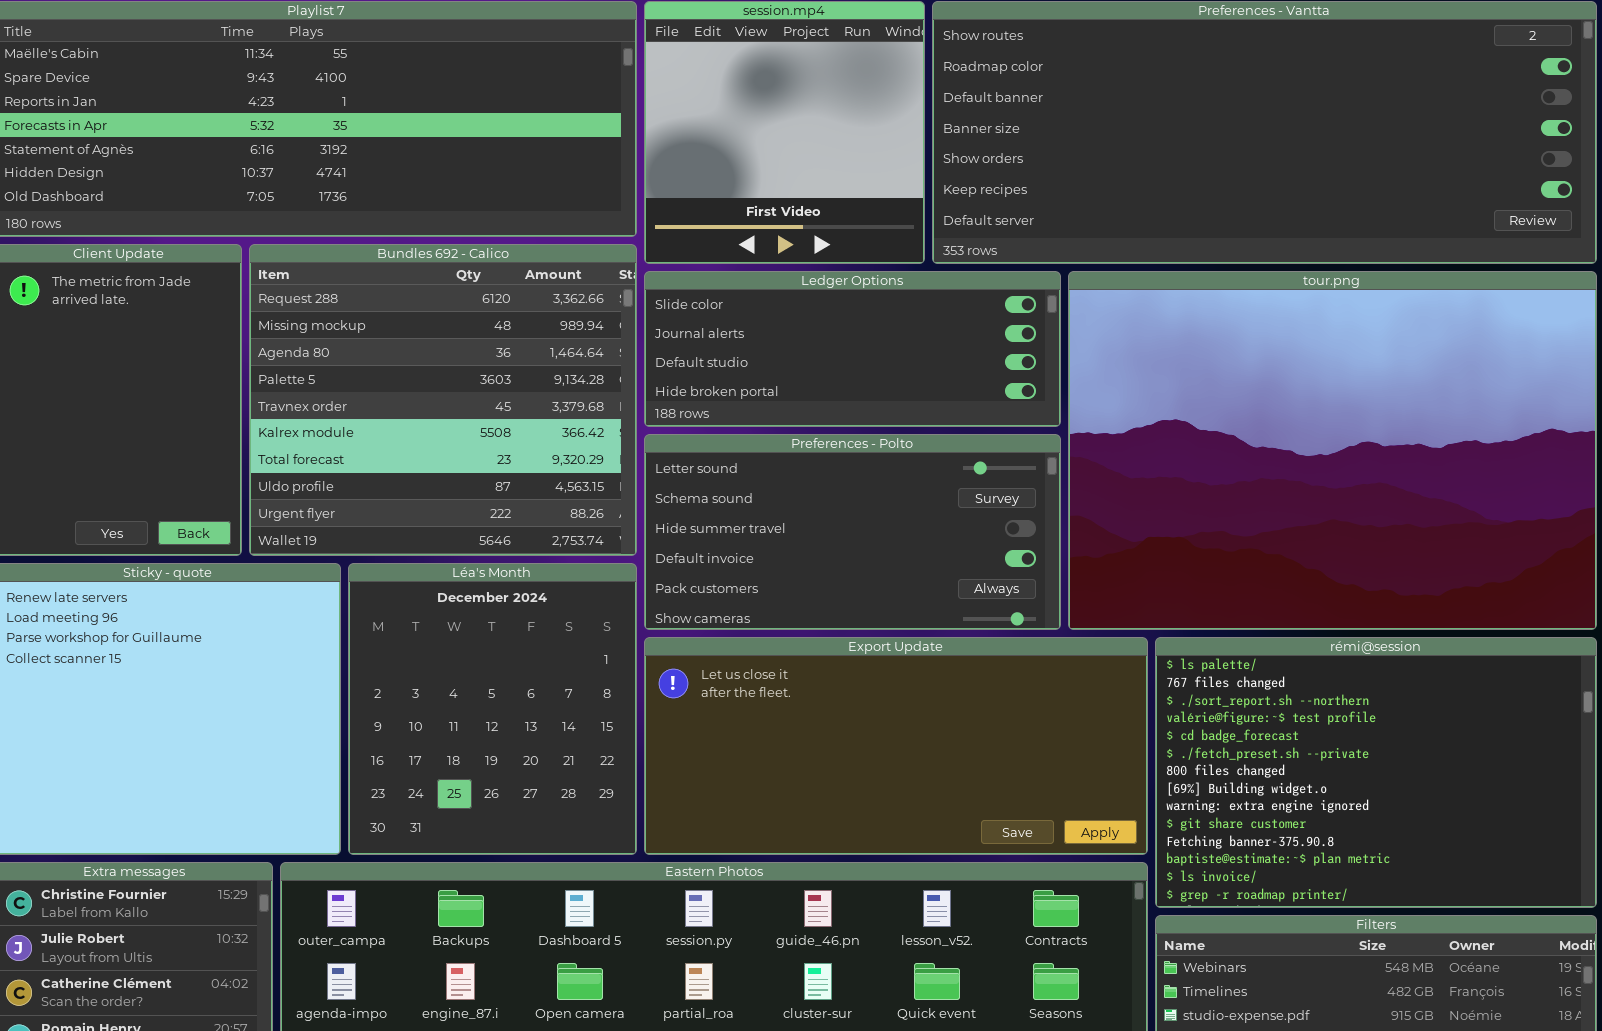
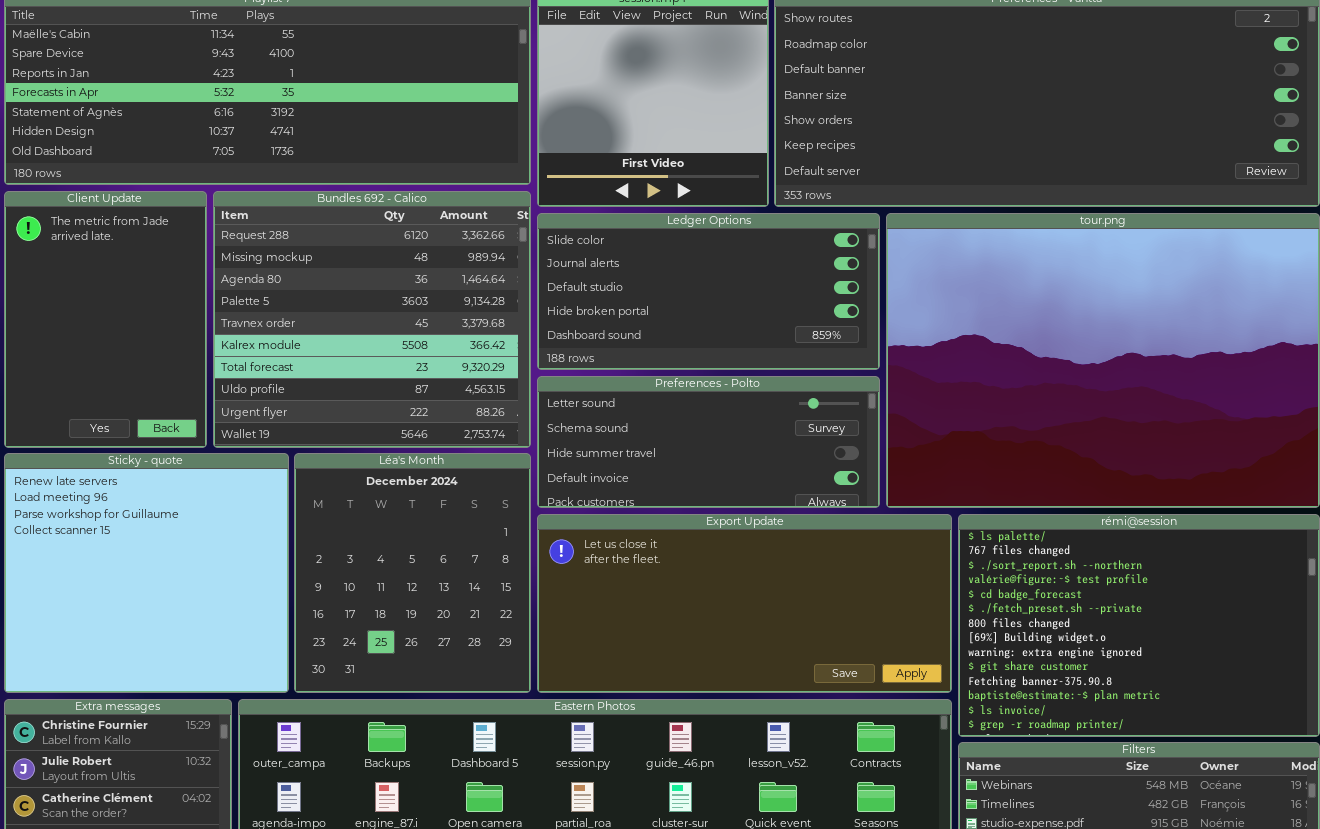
Ledger Options: [644,271,1061,427] -> [537,213,880,370], resized
Preferences - Polto: [644,434,1061,630] -> [537,376,880,508], resized

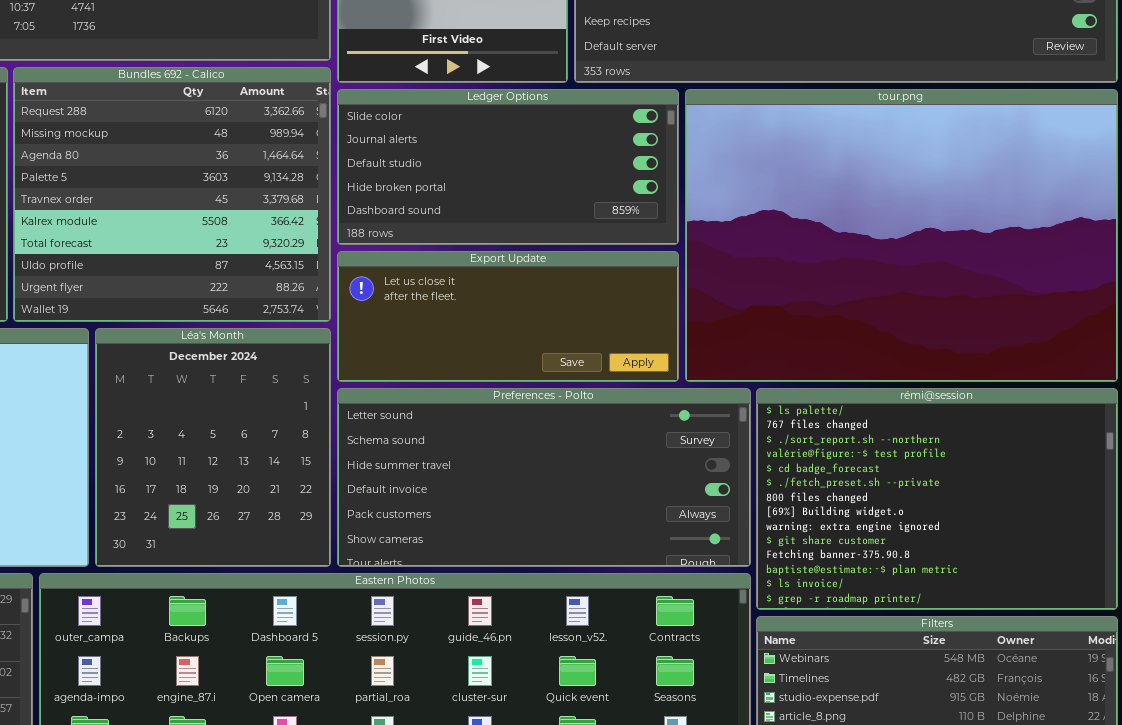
Preferences - Polto: [537,376,880,508] -> [337,388,751,567], moved, resized
Export Update: [537,514,952,693] -> [337,251,679,382], moved, resized

